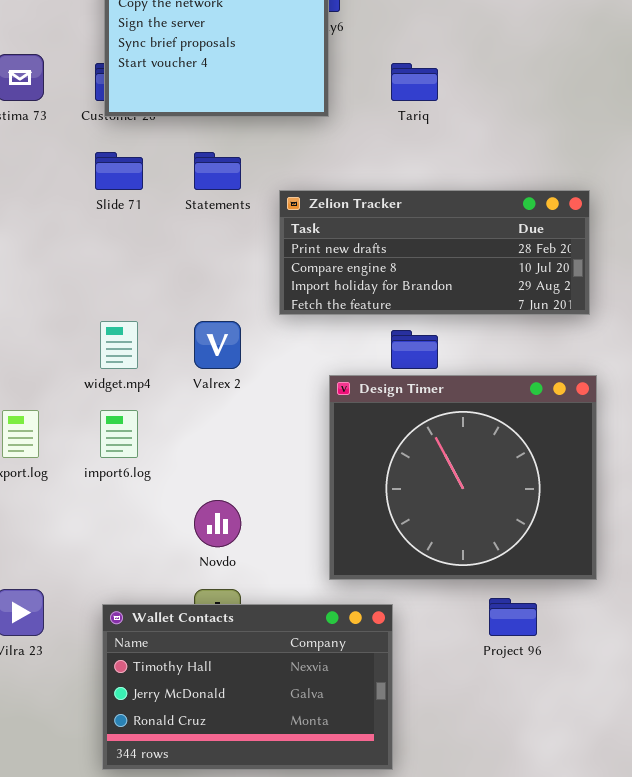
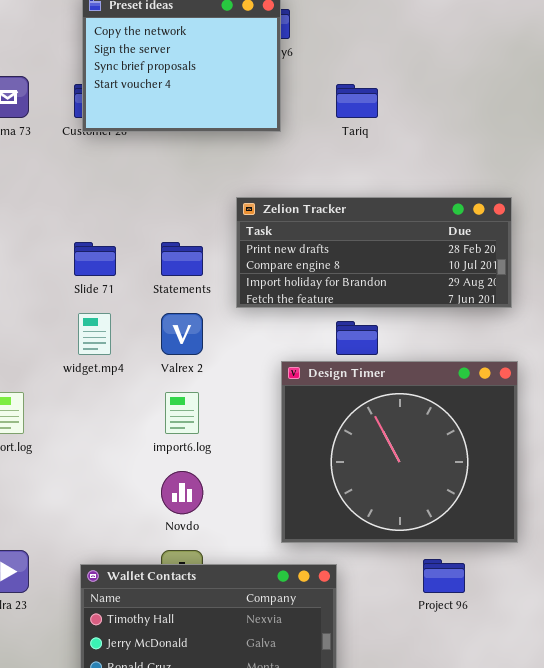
Slide 71: [95,152,143,190] -> [74,242,116,276], moved
Statements: [194,152,241,190] -> [161,242,203,276], moved
import6.log: [100,410,138,458] -> [165,392,199,434], moved

